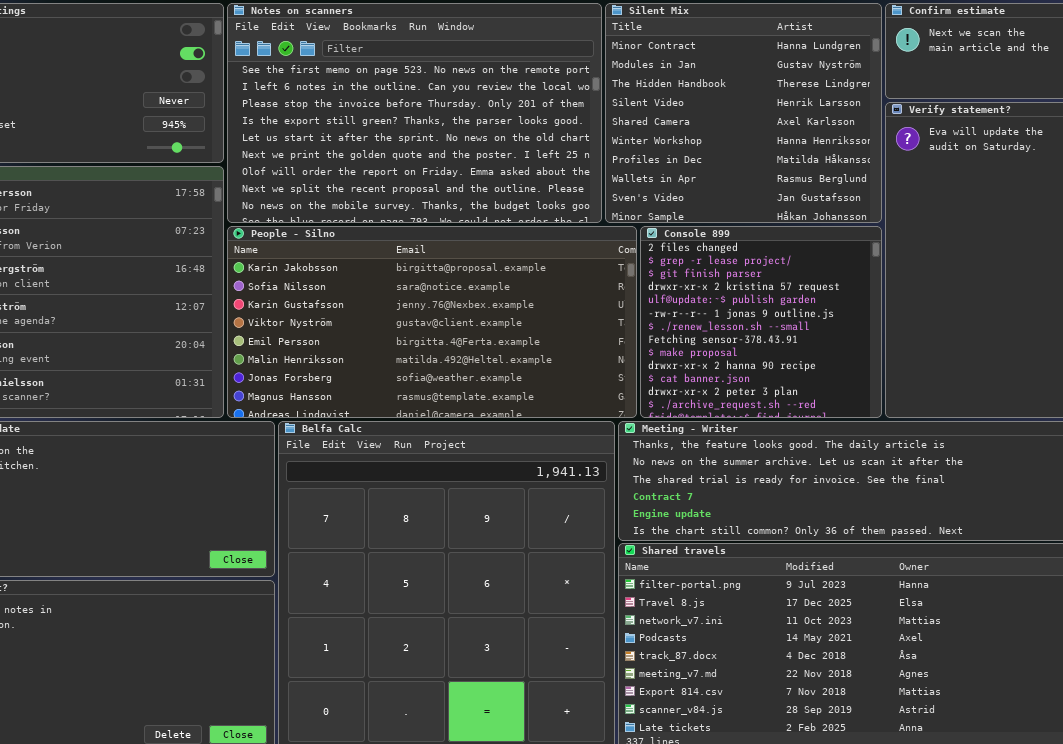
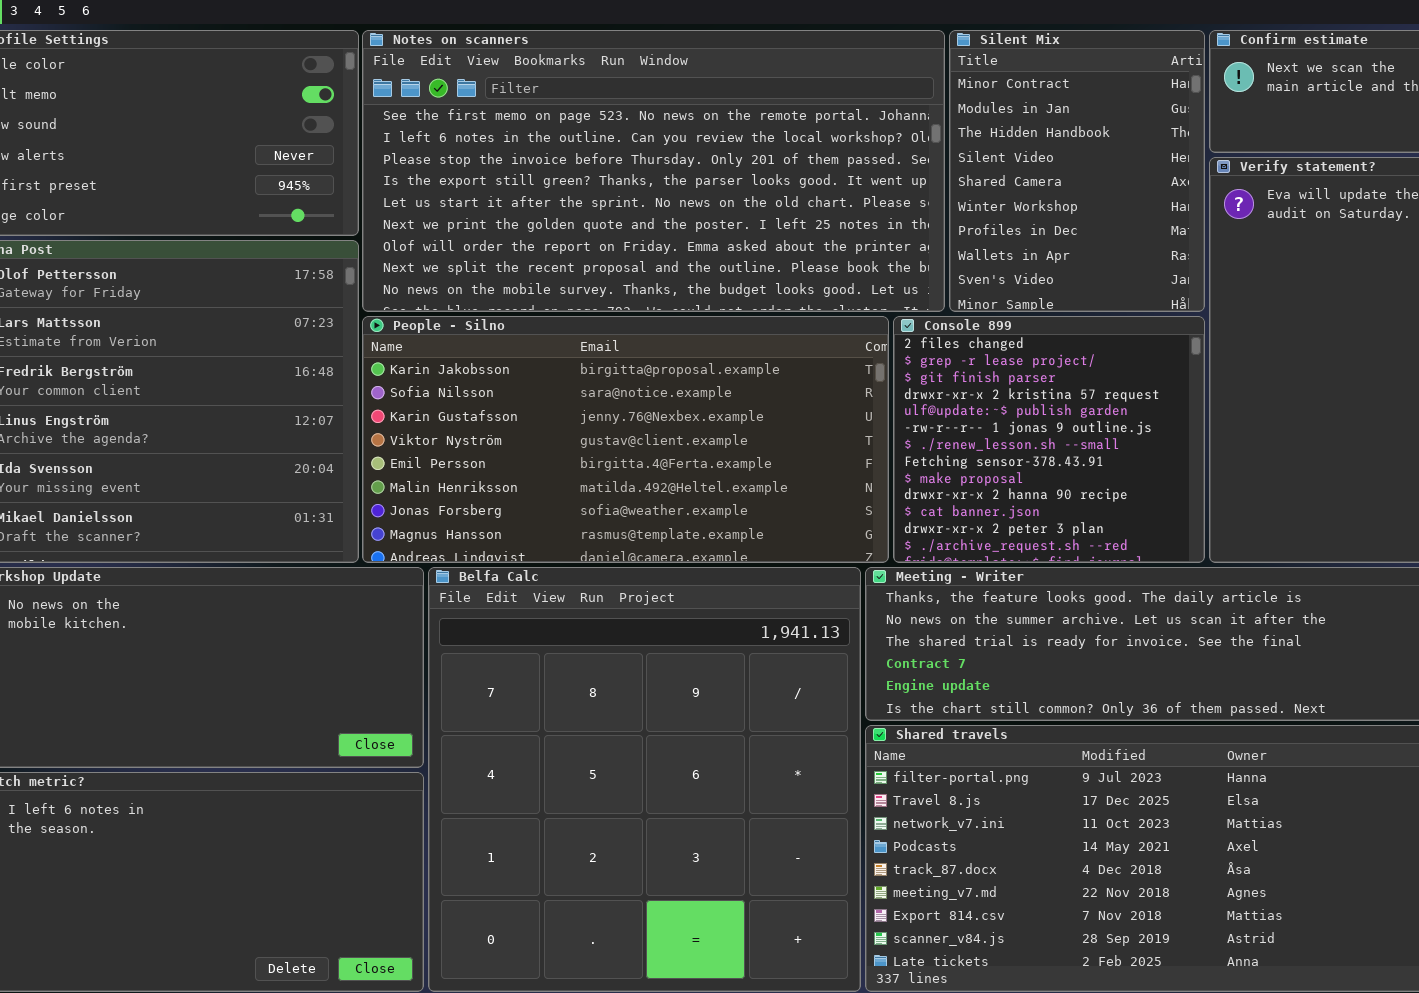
Notes on scanners: [227,3,602,223] -> [362,30,945,312], resized
Silent Mix: [605,3,882,223] -> [949,30,1205,312], resized

